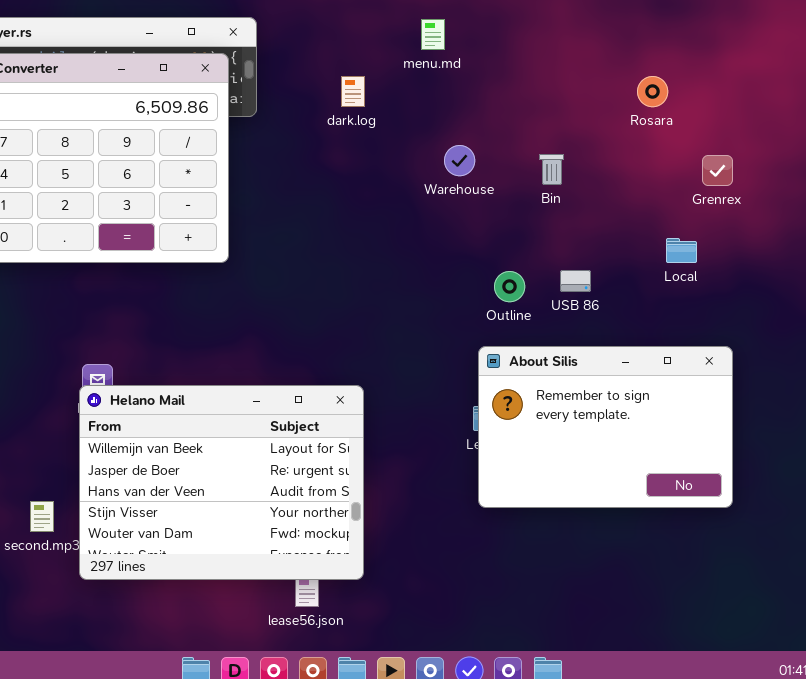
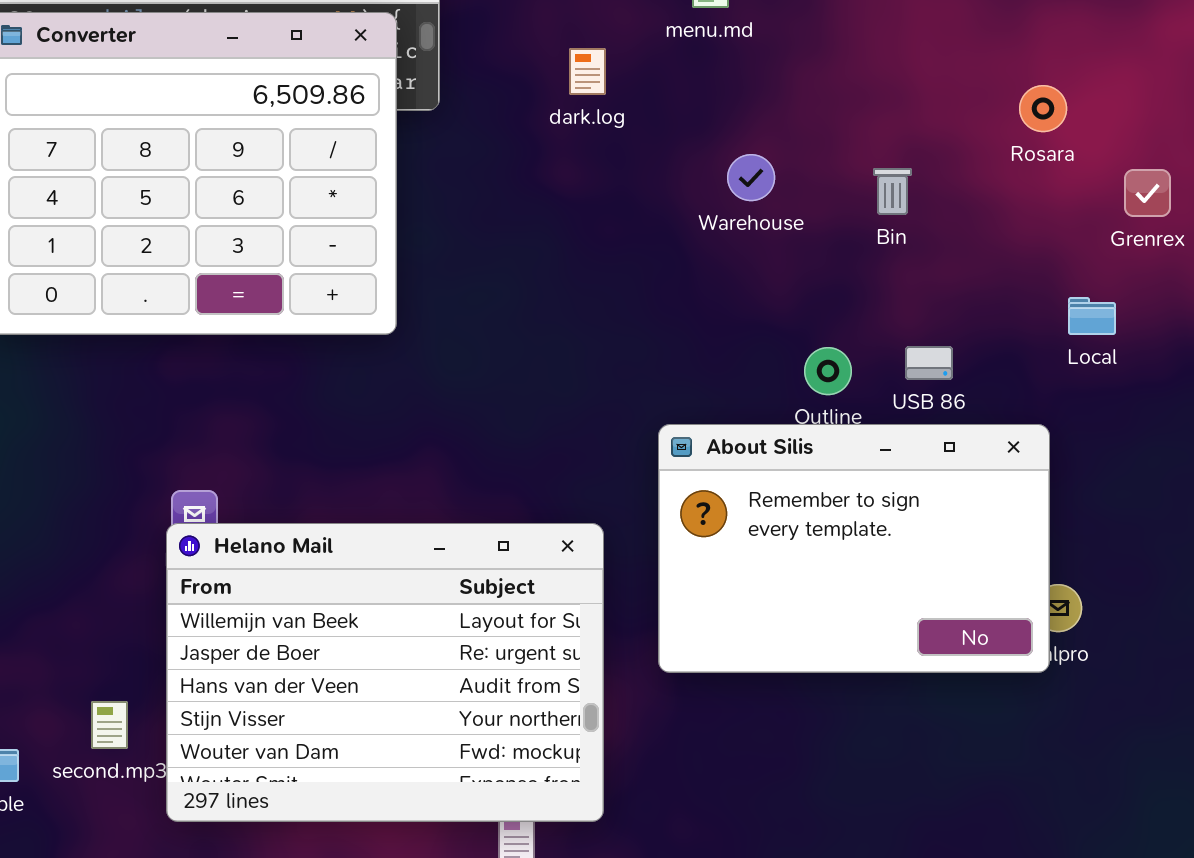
Rosara: [637,76,668,107] -> [1019,85,1067,132], moved
About Silis: [478,346,733,508] -> [658,424,1050,673], moved

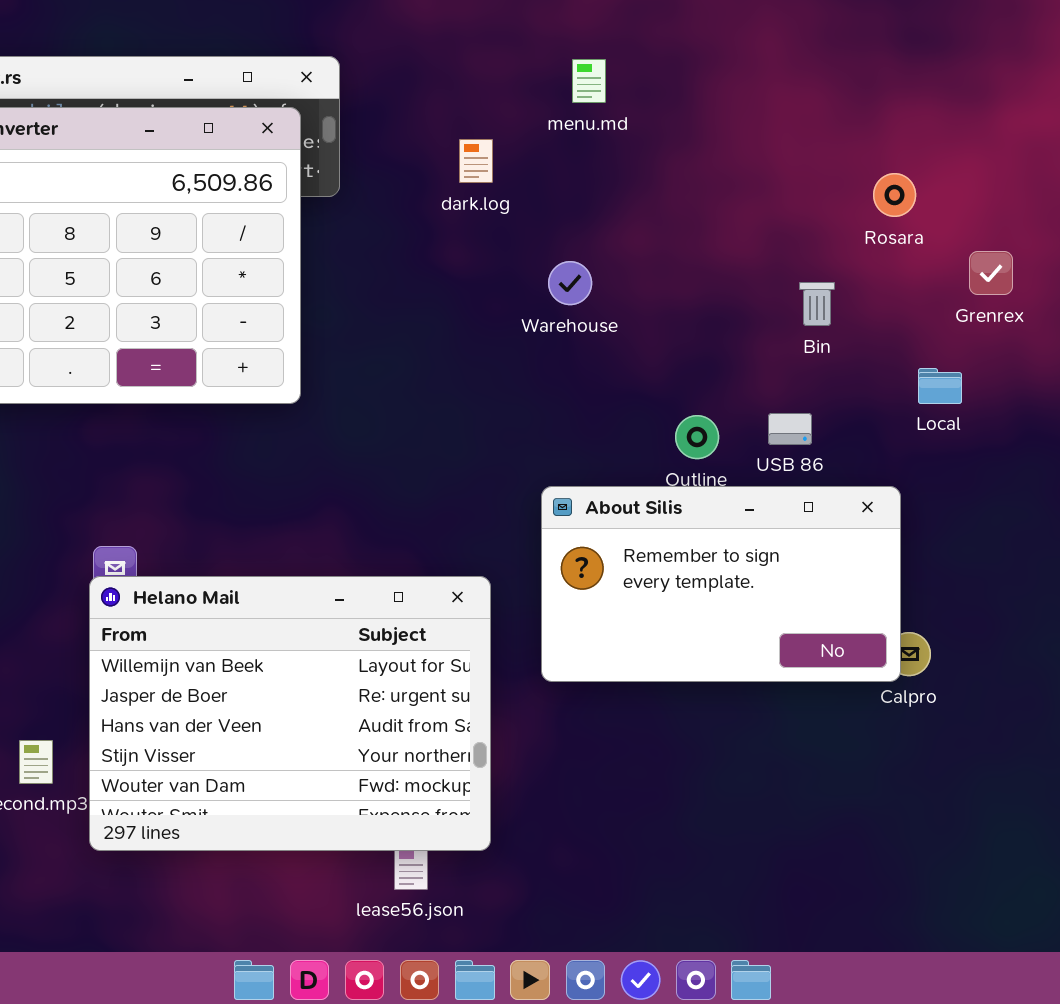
Warehouse: [727,154,775,201] -> [548,261,592,305], moved
Bin: [873,168,912,215] -> [799,282,835,326], moved
About Silis: [658,424,1050,673] -> [541,486,901,682], resized

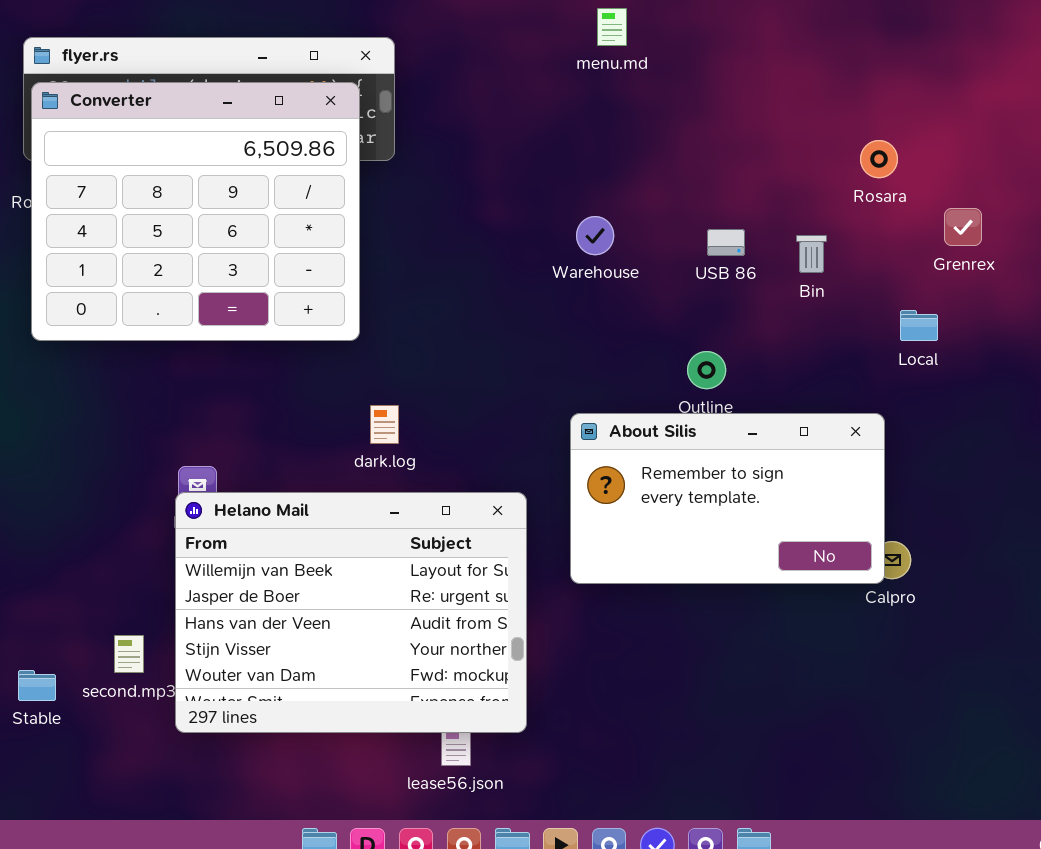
menu.md: [572,59,606,103] -> [597,8,627,46], moved
dark.log: [459,139,493,183] -> [370,405,399,444], moved
USB 86: [768,413,812,445] -> [707,229,745,256], moved

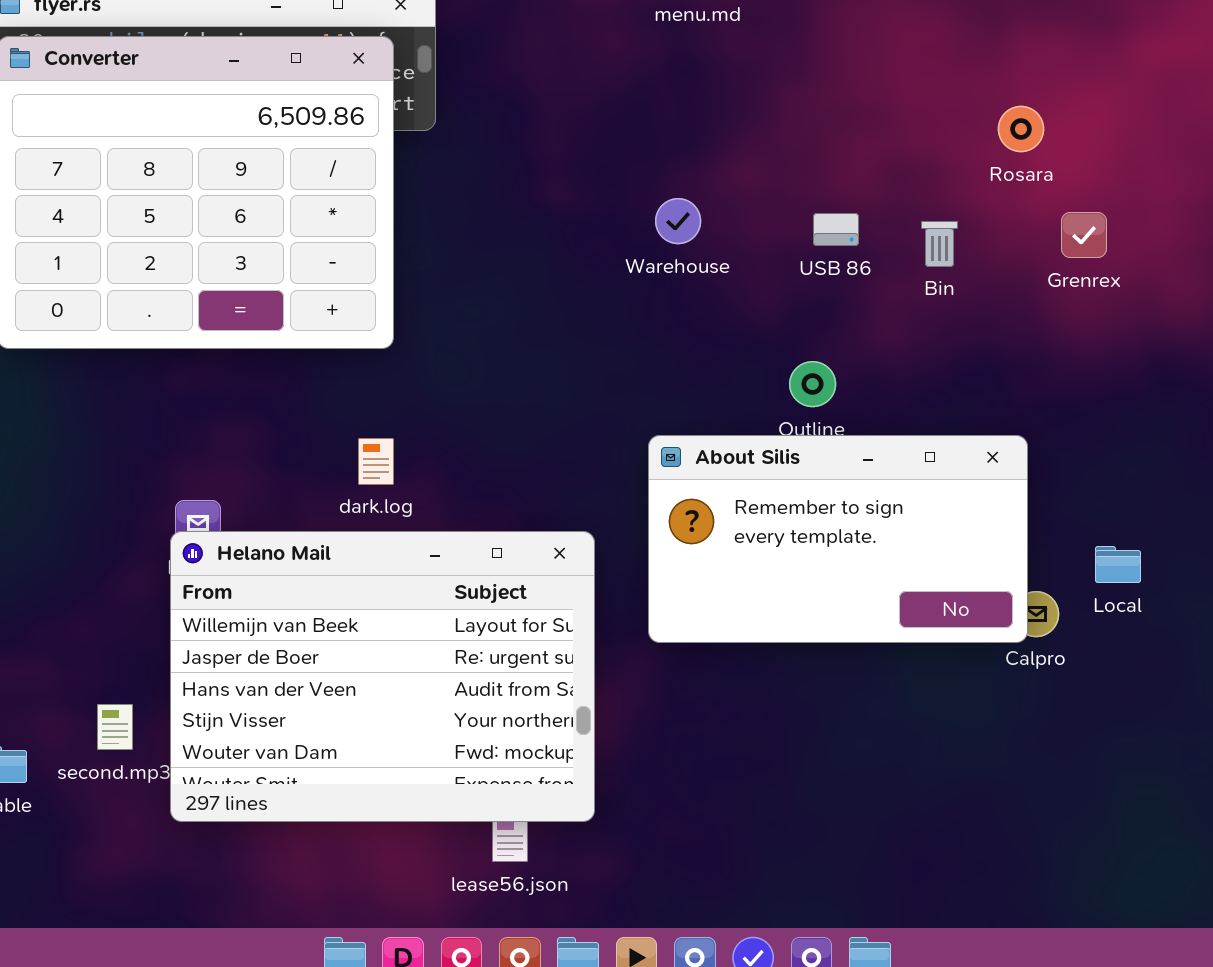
Grenrex: [944,208,982,246] -> [1061,212,1107,258], moved
Local: [900,310,938,341] -> [1095,546,1141,583], moved
dark.log: [370,405,399,444] -> [358,438,394,485], moved

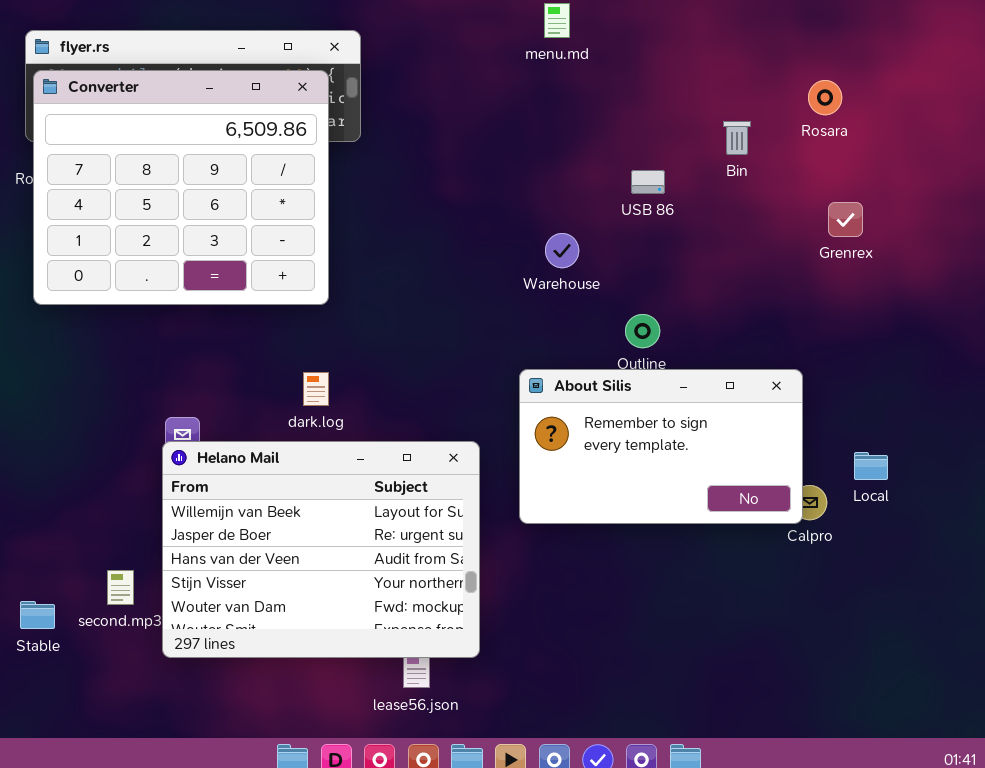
Rosara: [998,106,1044,152] -> [808,80,842,115], moved
Warehouse: [655,198,701,244] -> [545,233,579,268], moved
USB 86: [813,213,859,246] -> [631,170,665,194], moved
Bin: [921,221,958,267] -> [723,121,751,155], moved

